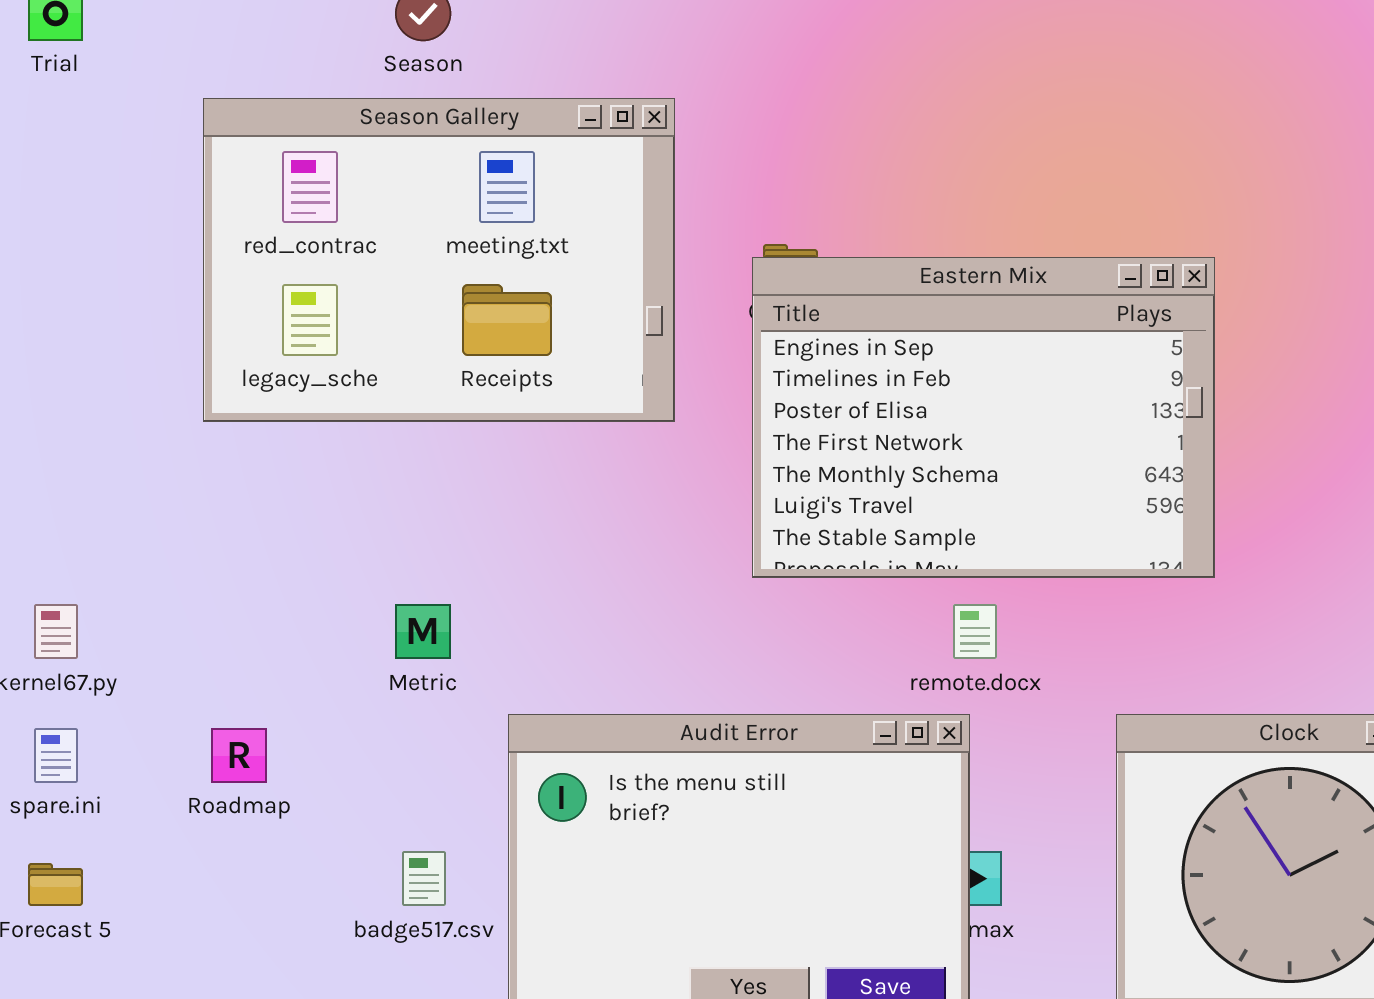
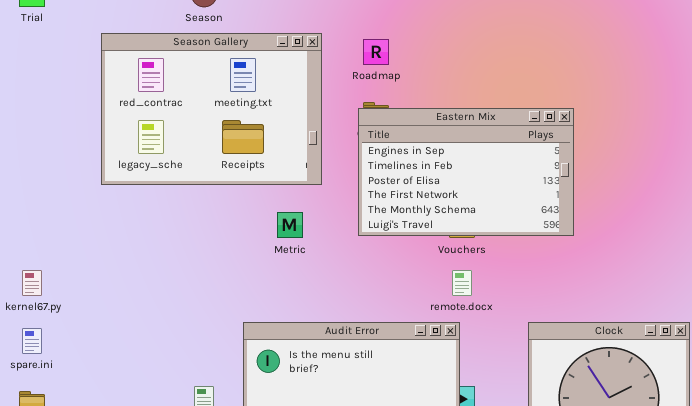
Eastern Mix: [752,257,1215,578] -> [358,108,574,236], resized
Metric: [395,604,451,659] -> [277,212,303,238], moved
Roadmap: [211,728,267,783] -> [363,39,389,65], moved

